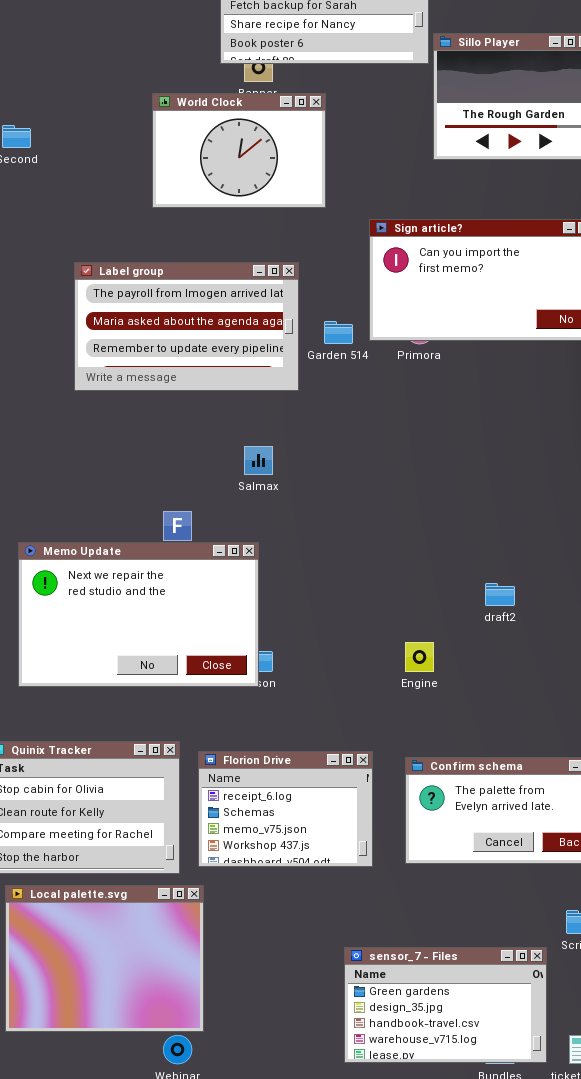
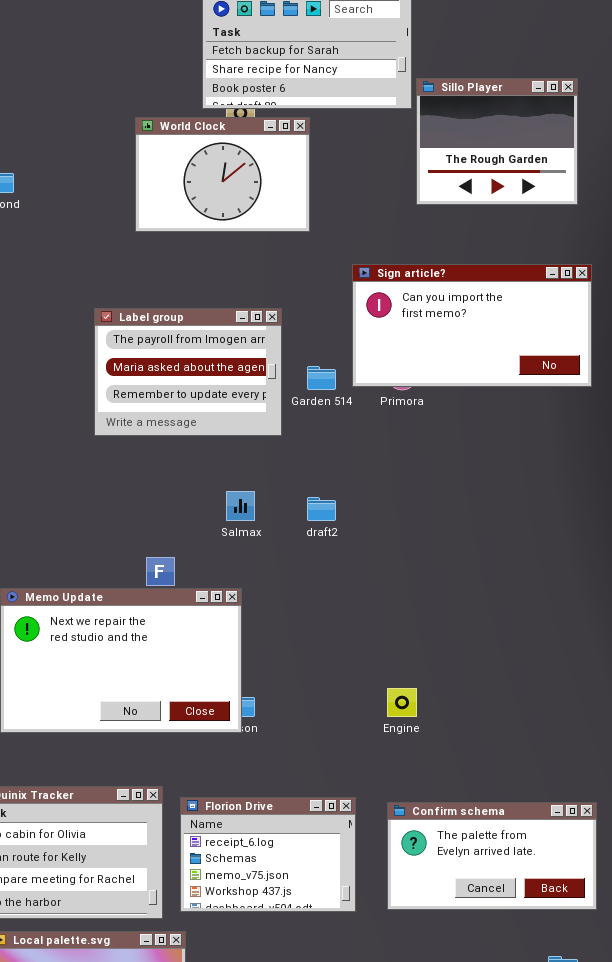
World Clock: [152,93,326,208] -> [135,117,310,232], moved
Label group: [74,262,299,391] -> [94,308,282,436], resized
draft2: [485,583,515,606] -> [307,497,336,521], moved

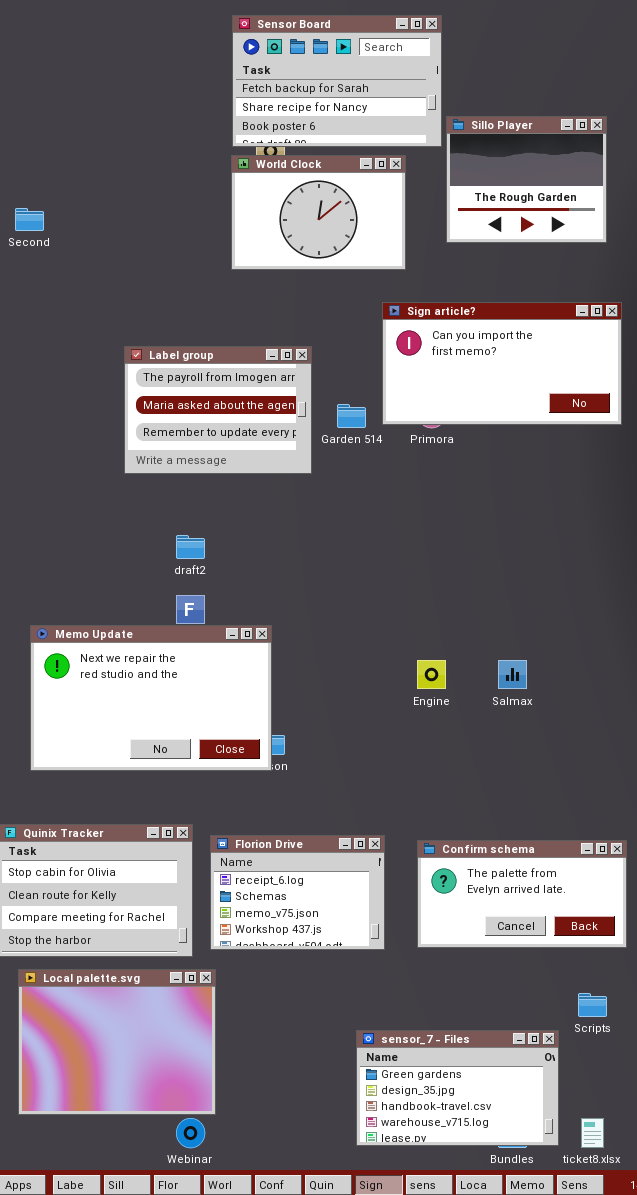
World Clock: [135,117,310,232] -> [231,155,406,270], moved
Salmax: [226,491,255,521] -> [498,660,527,689], moved
draft2: [307,497,336,521] -> [176,535,205,559], moved
Engine: [387,688,417,717] -> [417,660,446,689], moved

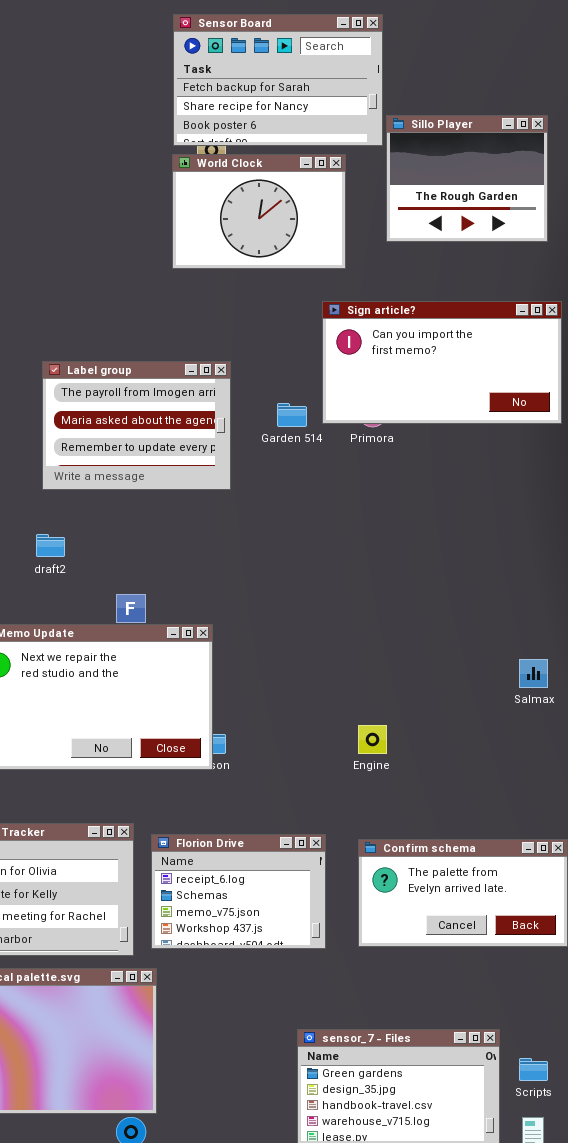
Label group: [124,346,312,474] -> [42,361,231,490], moved
draft2: [176,535,205,559] -> [36,534,65,557], moved
Engine: [417,660,446,689] -> [358,725,387,754], moved
Salmax: [498,660,527,689] -> [519,659,548,688], moved
Scripts: [578,993,607,1017] -> [519,1058,548,1081], moved

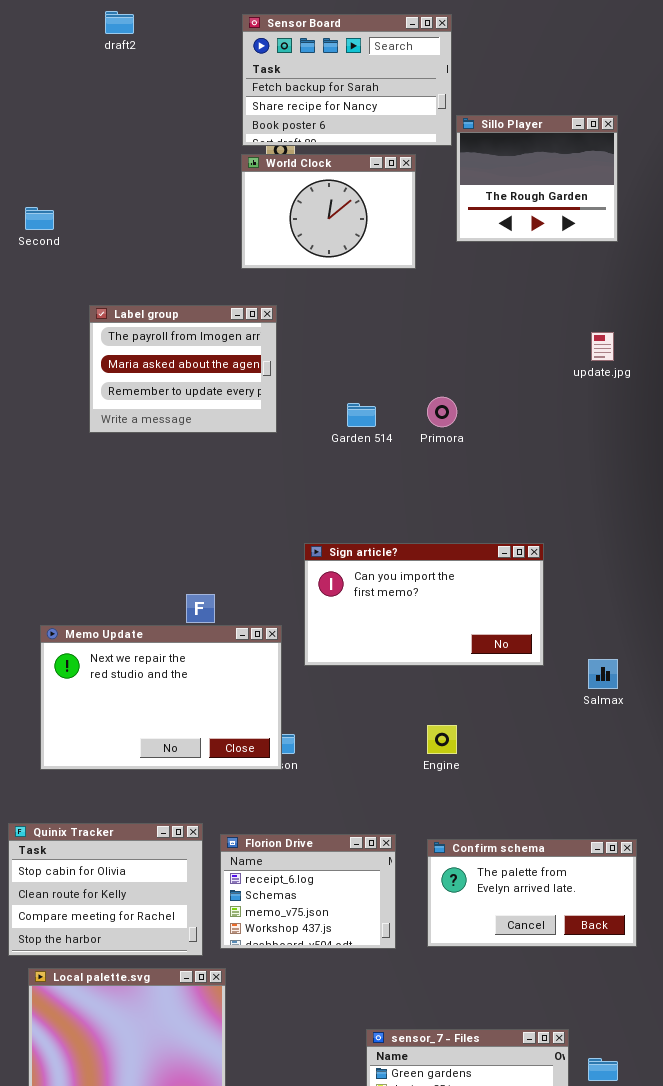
Sign article?: [322,301,562,424] -> [304,543,544,666], moved
Label group: [42,361,231,490] -> [89,305,277,433], moved
draft2: [36,534,65,557] -> [105,11,134,34], moved

